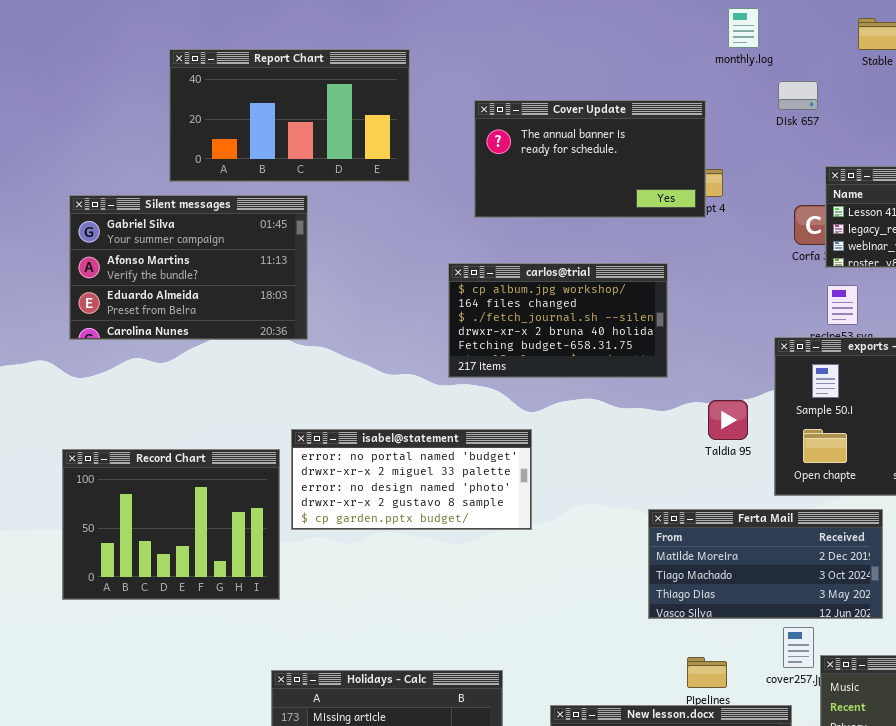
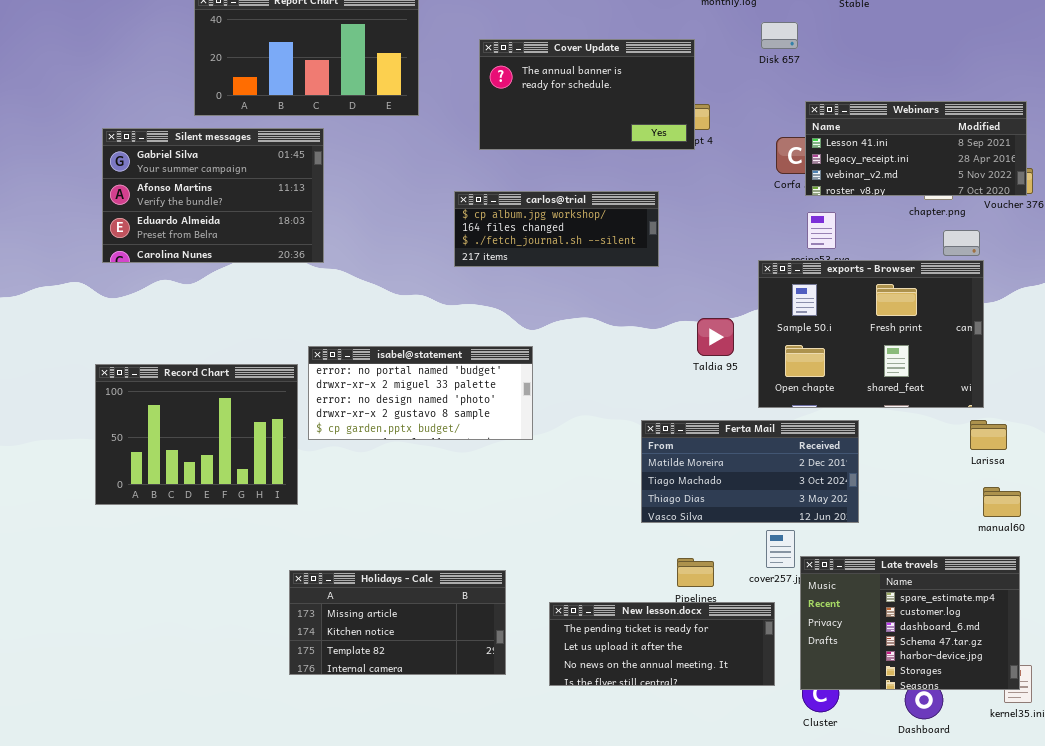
carlos@trial: [448,263,668,378] -> [454,191,659,267], resized

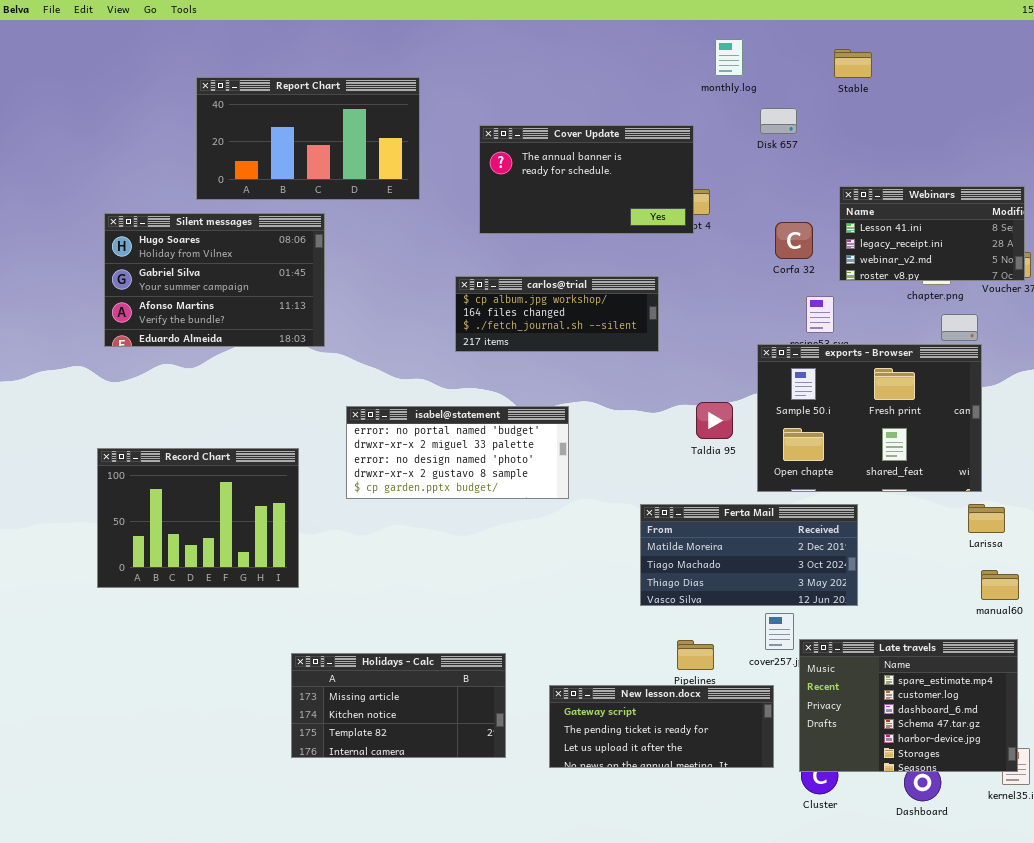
Webinars: [805,101,1027,196] -> [839,186,1025,281], resized
Silent messages: [102,128,324,263] -> [104,213,325,347], scrolled up 1 row
isabel@statement: [308,346,533,440] -> [346,406,569,499], moved
New lesson.docx: [549,602,775,686] -> [549,685,774,768], scrolled up 1 row

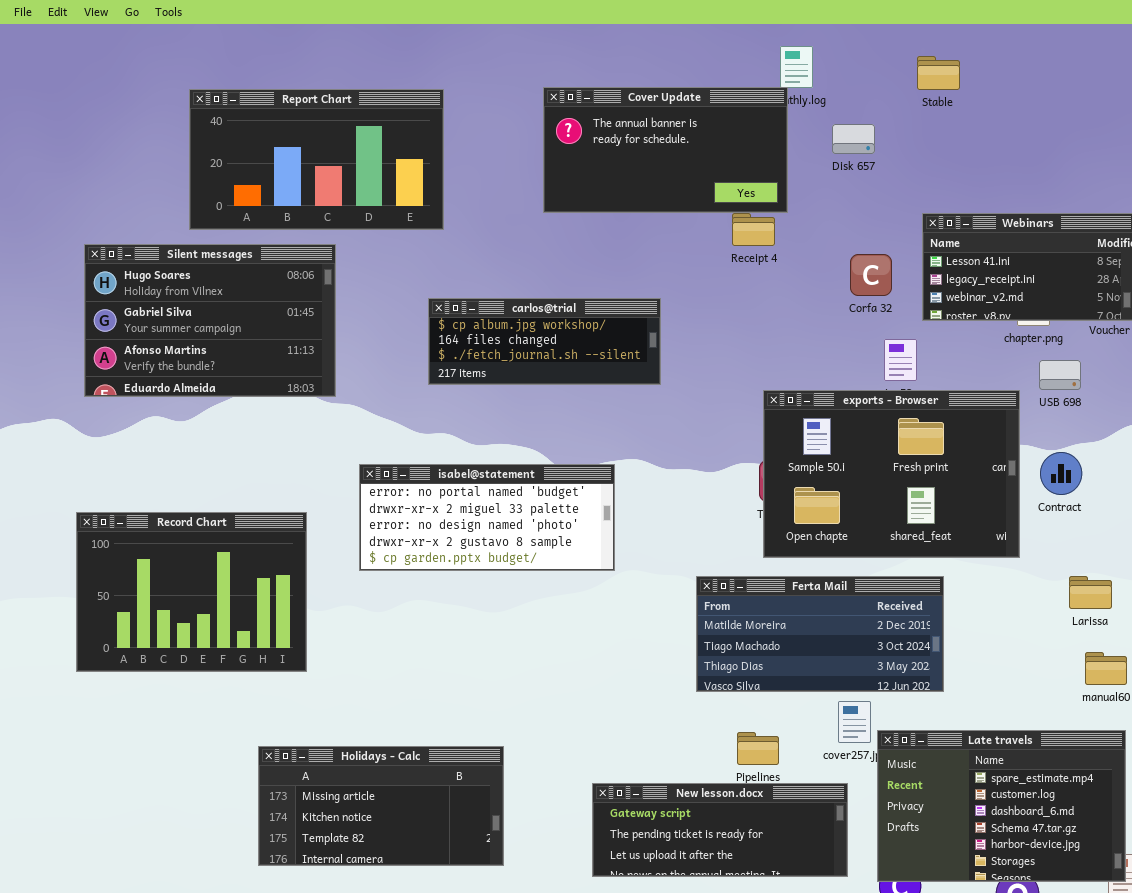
Cover Update: [479,125,694,234] -> [543,87,788,213], moved
carlos@trial: [455,276,659,352] -> [428,298,661,385], moved
exports - Browser: [757,344,982,492] -> [763,390,1020,558], moved
Holidays - Calc: [291,653,506,758] -> [258,746,504,866], moved

